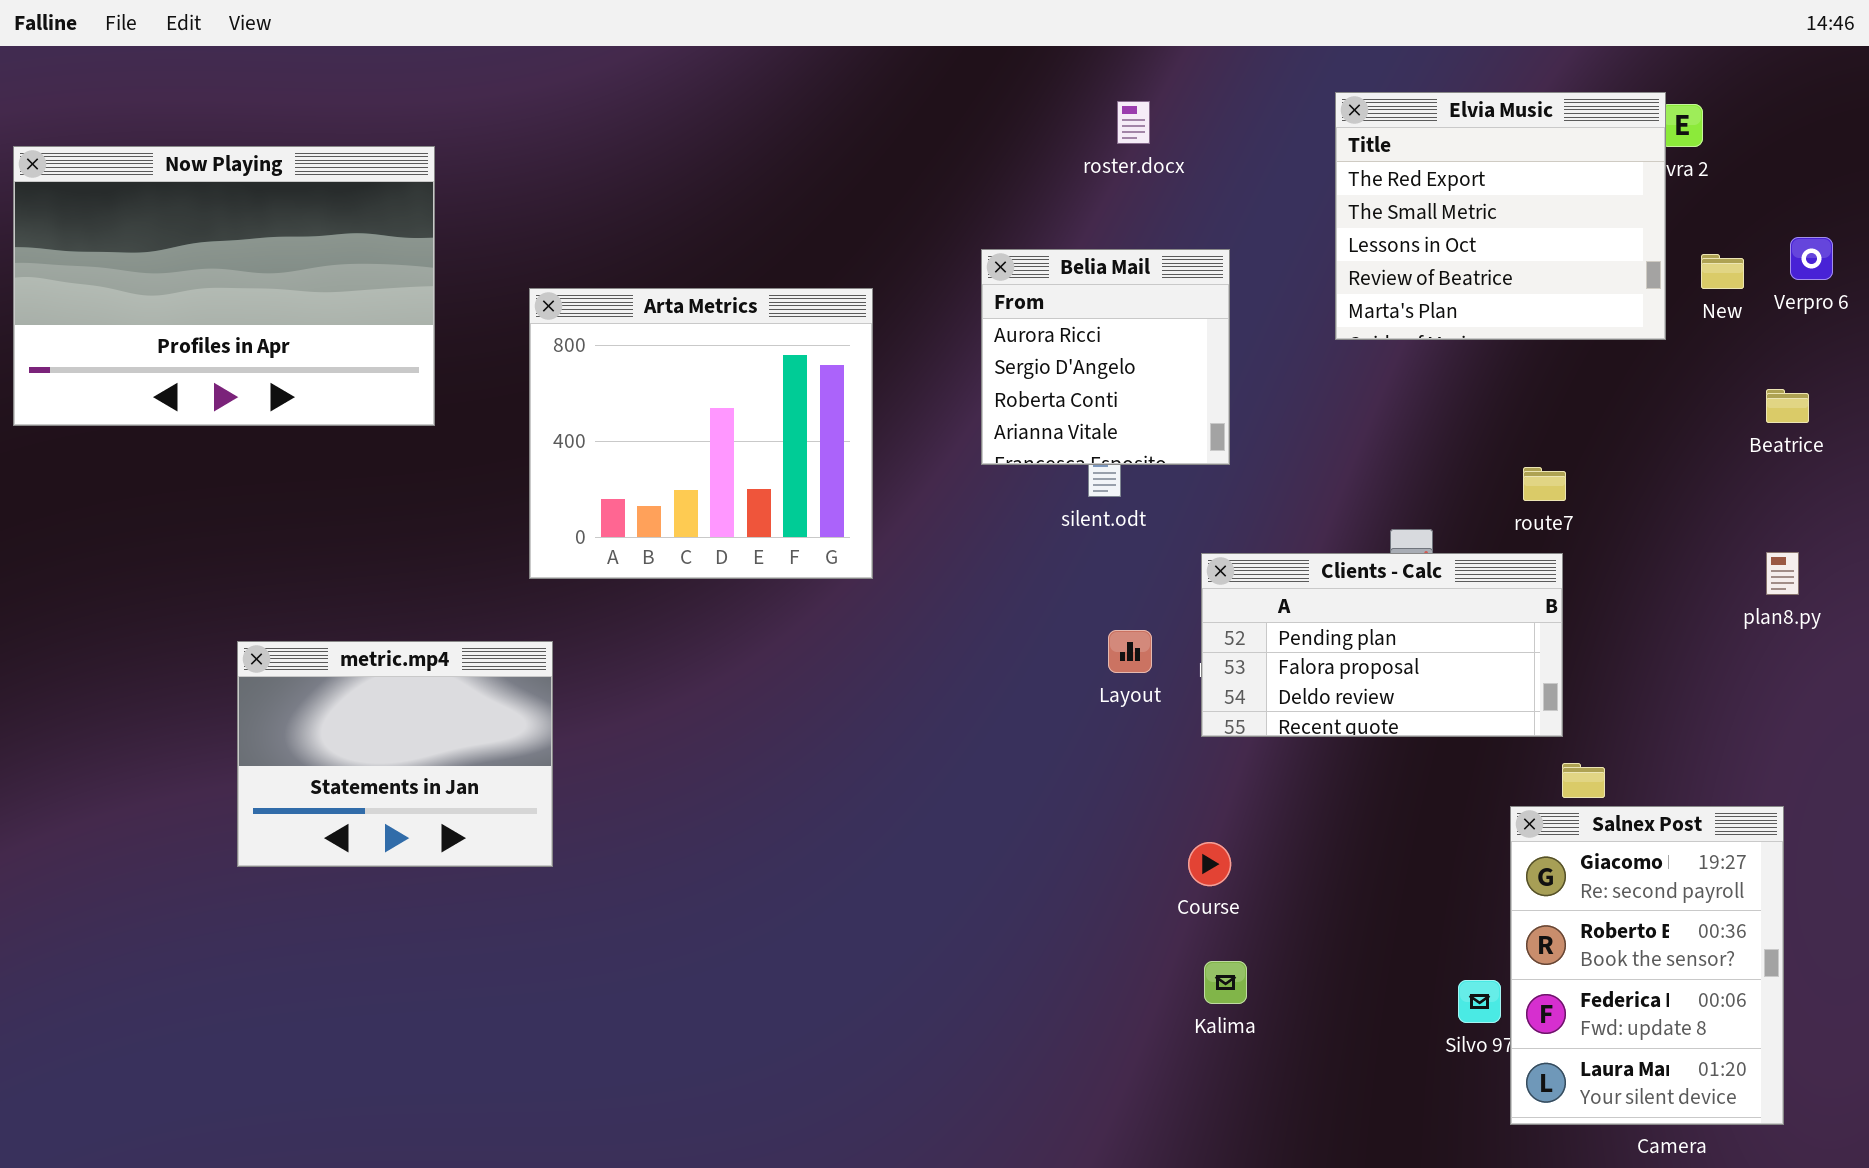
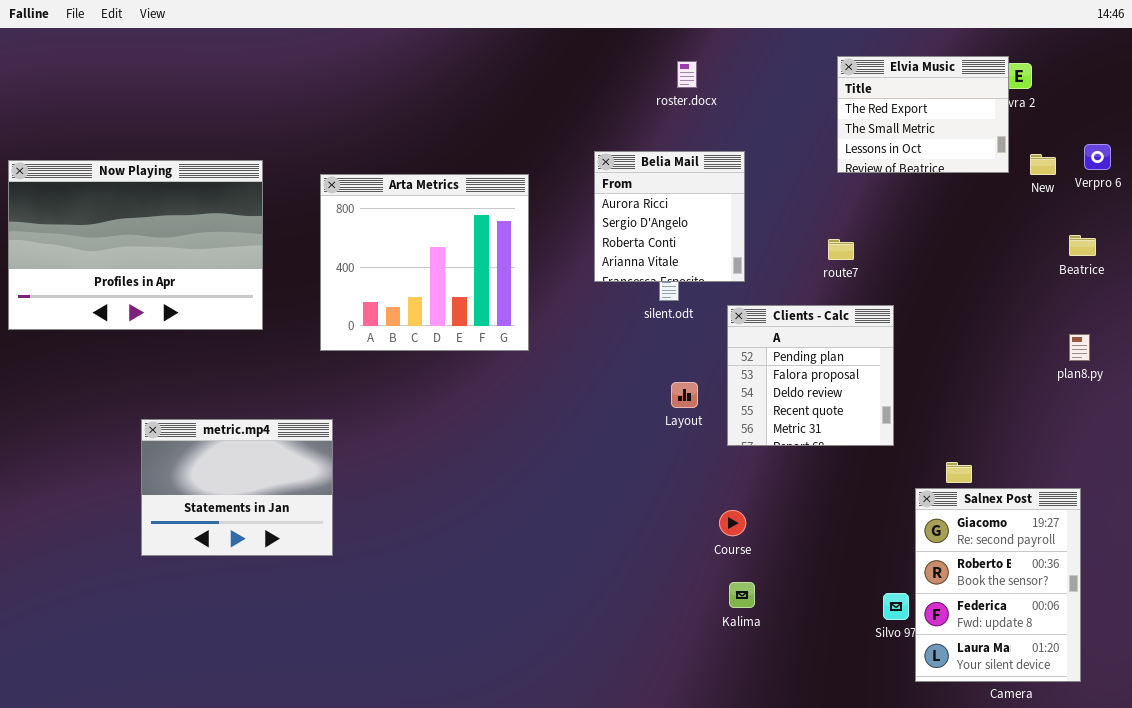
Elvia Music: [1335,92,1666,340] -> [837,56,1009,173], resized
Now Playing: [13,146,435,426] -> [8,160,263,330], moved
route7: [1523,467,1566,501] -> [828,239,854,260], moved
Clients - Calc: [1201,553,1563,737] -> [727,305,894,446], resized
metric.mp4: [237,641,553,867] -> [141,419,333,556], moved

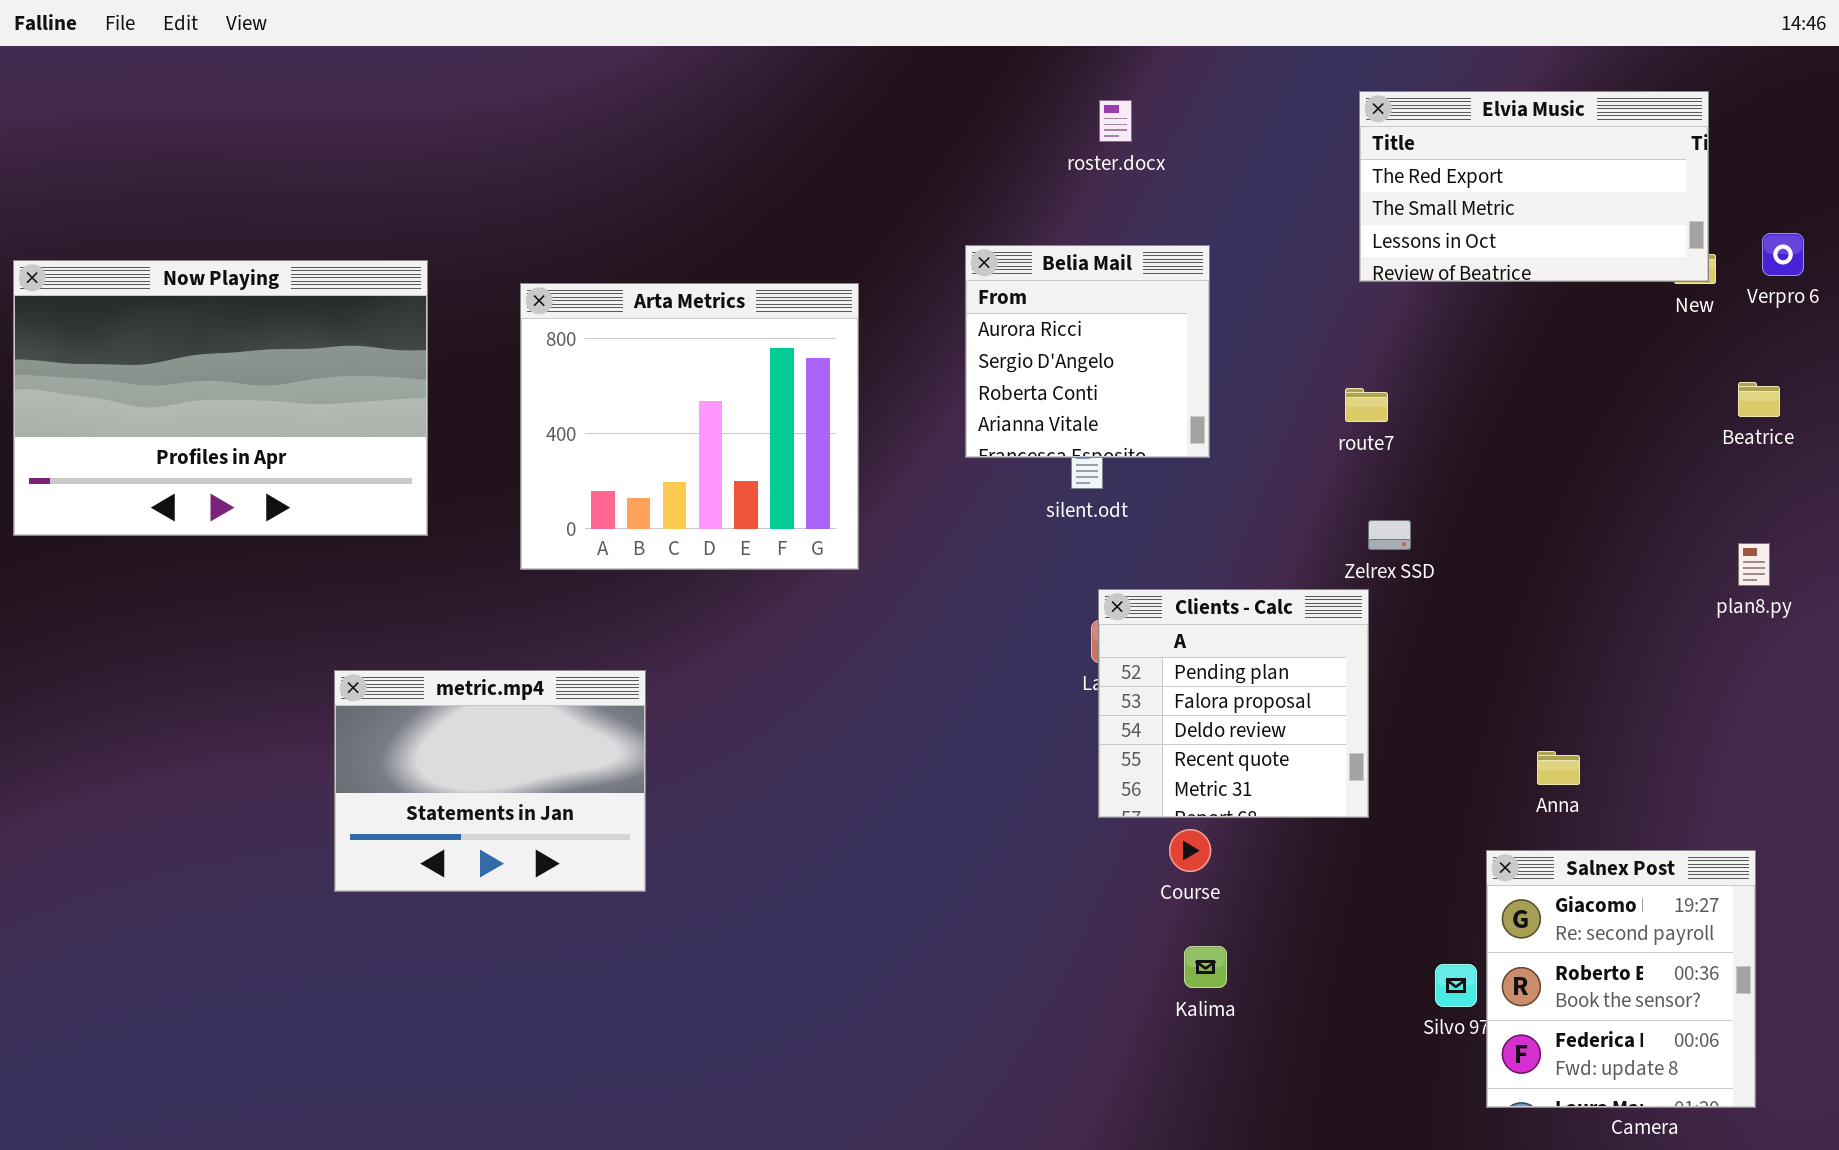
Elvia Music: [837,56,1009,173] -> [1359,91,1709,282], resized
Clients - Calc: [727,305,894,446] -> [1098,589,1369,818], moved
metric.mp4: [141,419,333,556] -> [334,670,646,892], moved
Salnex Post: [915,488,1081,682] -> [1486,850,1756,1108], resized

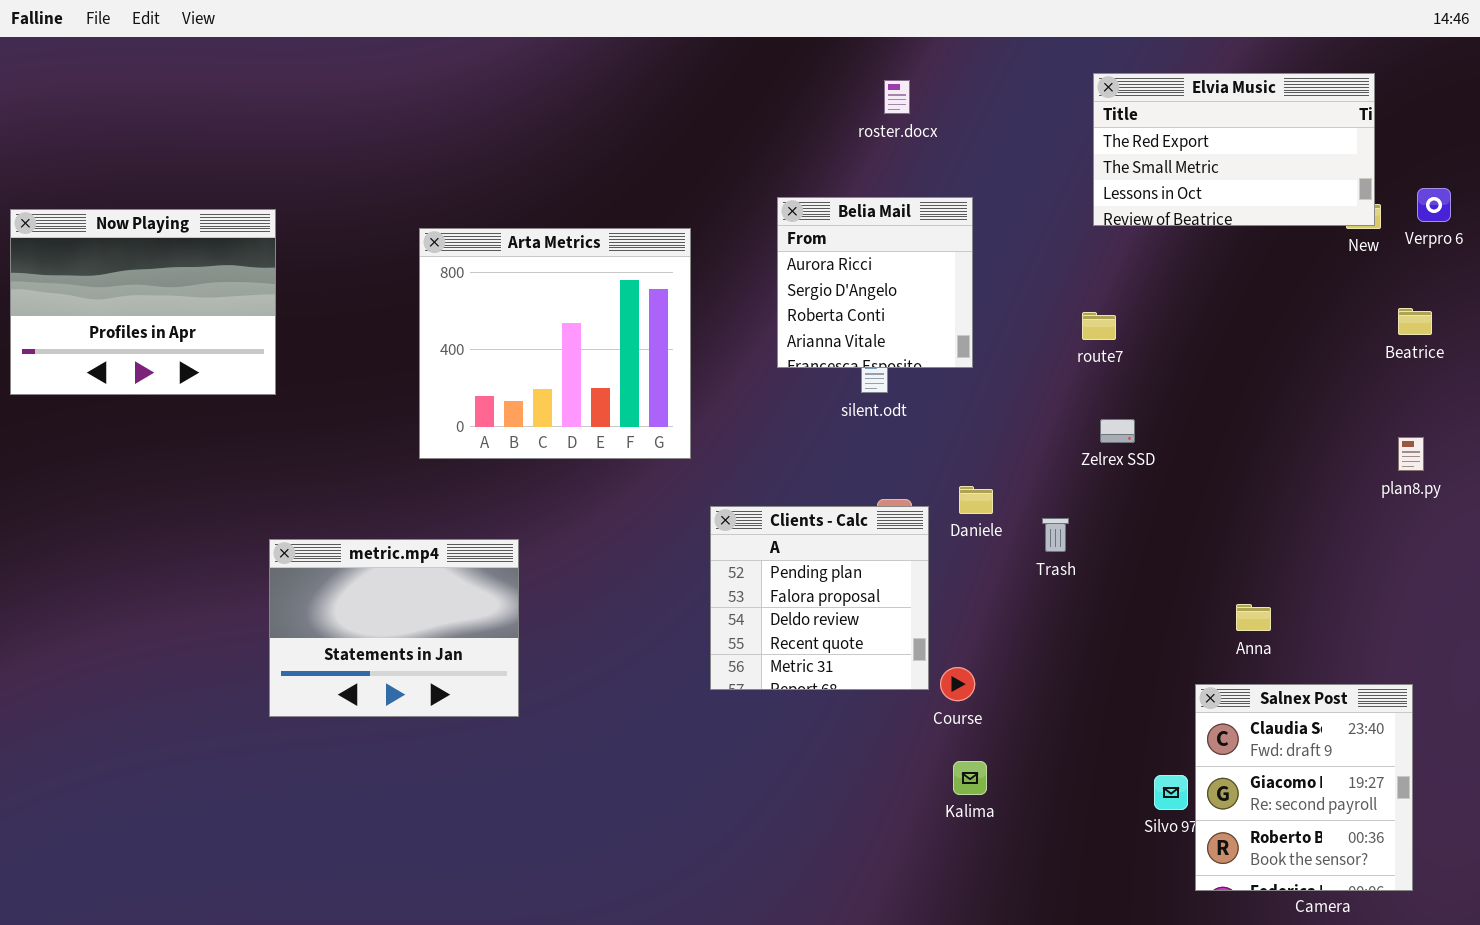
Now Playing: [13,260,428,536] -> [10,209,276,395], resized
Clients - Calc: [1098,589,1369,818] -> [710,506,929,690], moved
Salnex Post: [1486,850,1756,1108] -> [1195,684,1413,891], scrolled up 1 row

